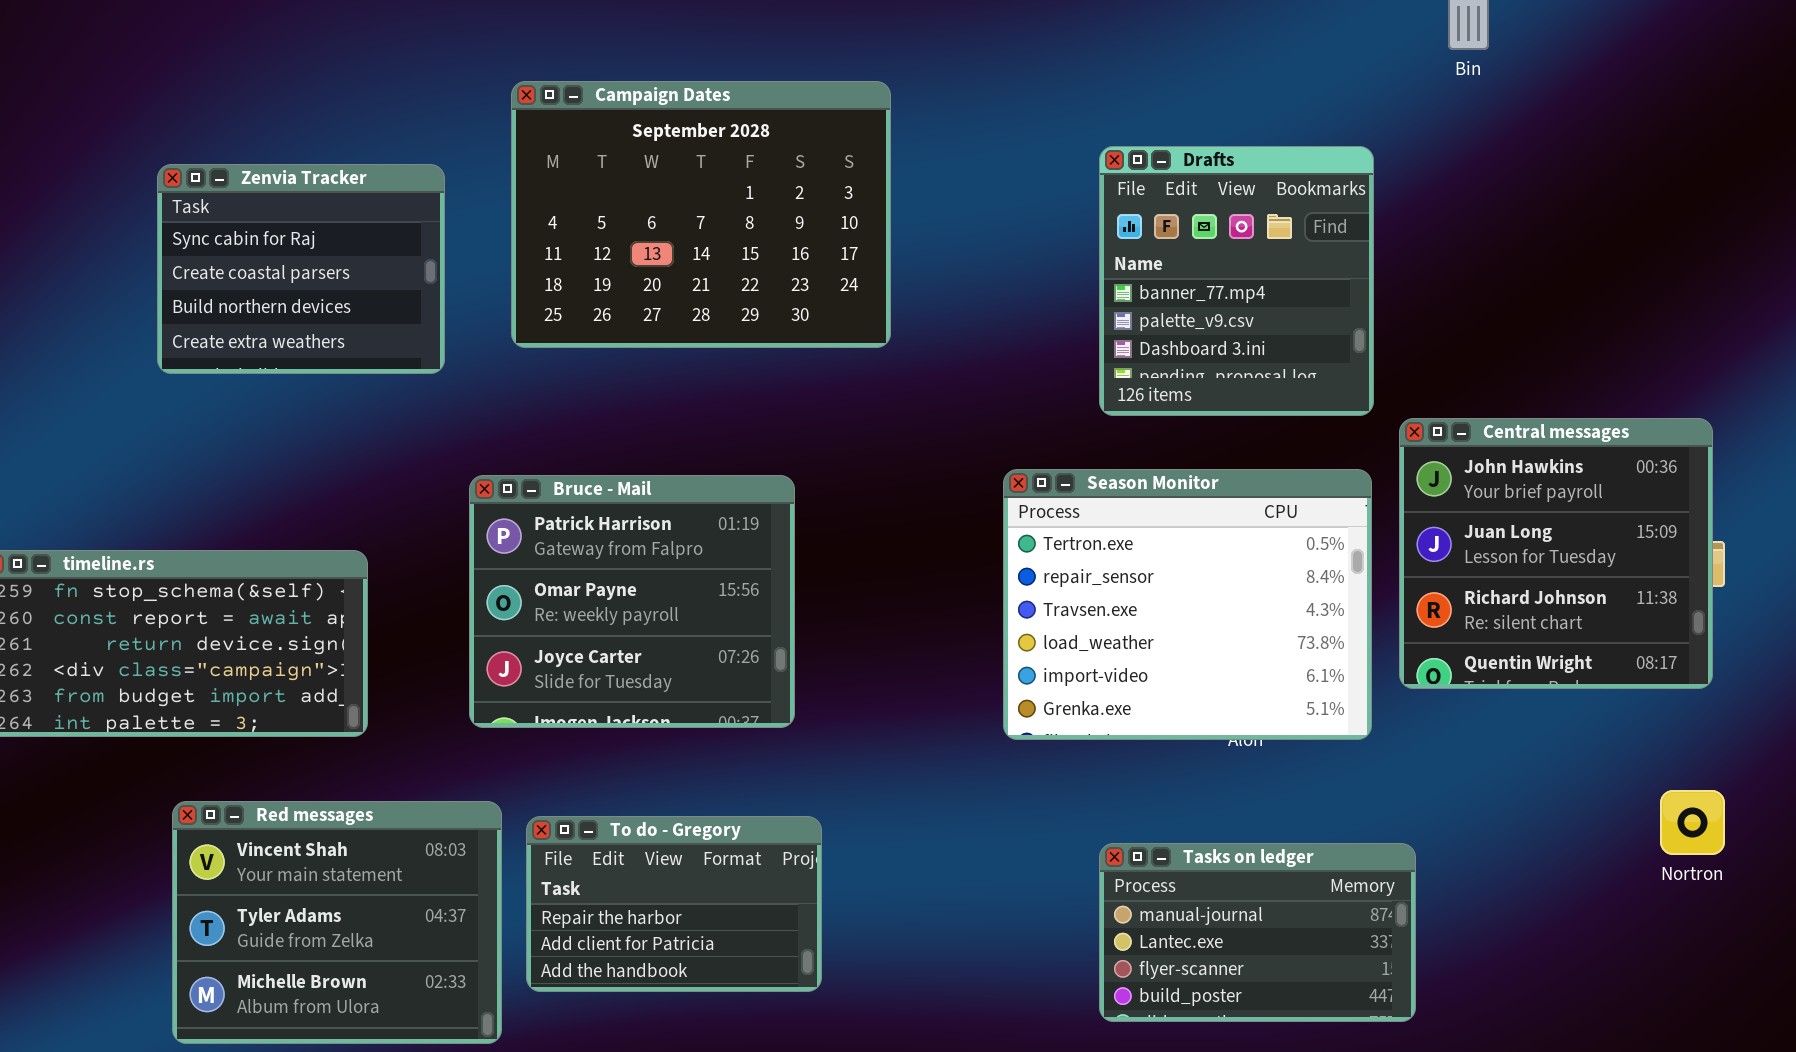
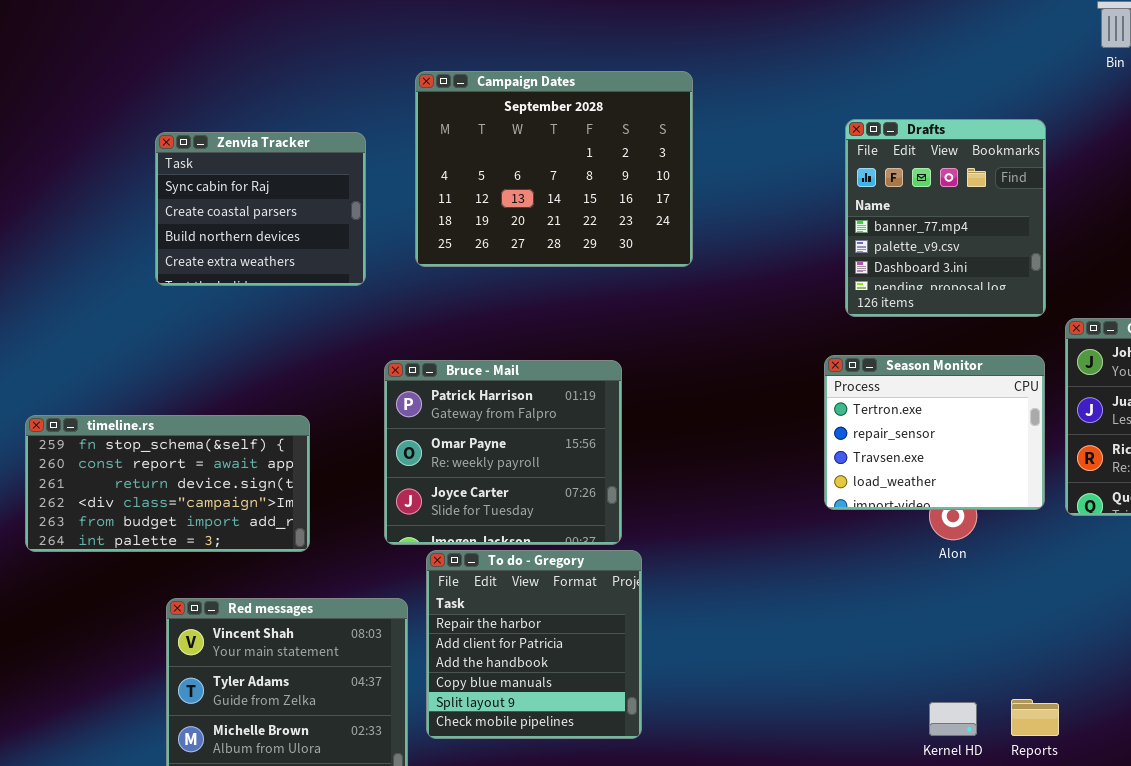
Season Monitor: [1003,469,1372,740] -> [824,355,1045,510], resized
To do - Gregory: [526,816,822,992] -> [426,550,642,739], resized
Tasks on ledger: [1099,843,1416,1022] -> none, closed

